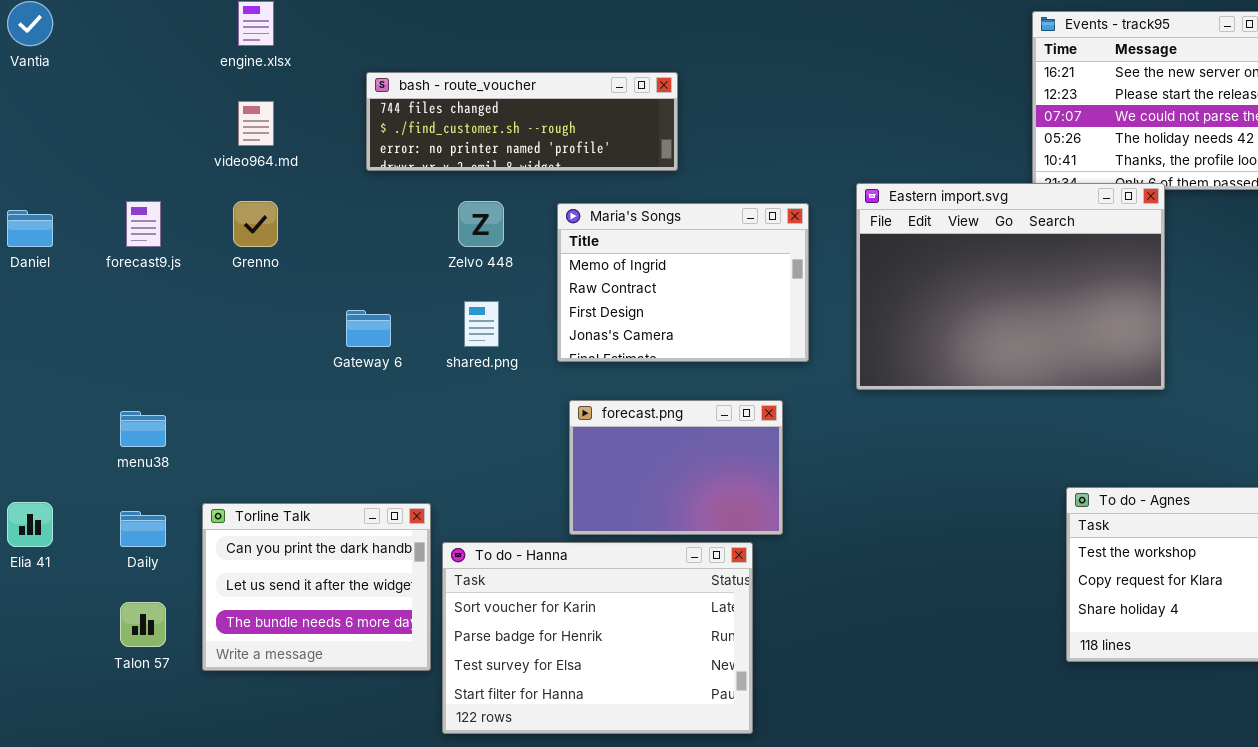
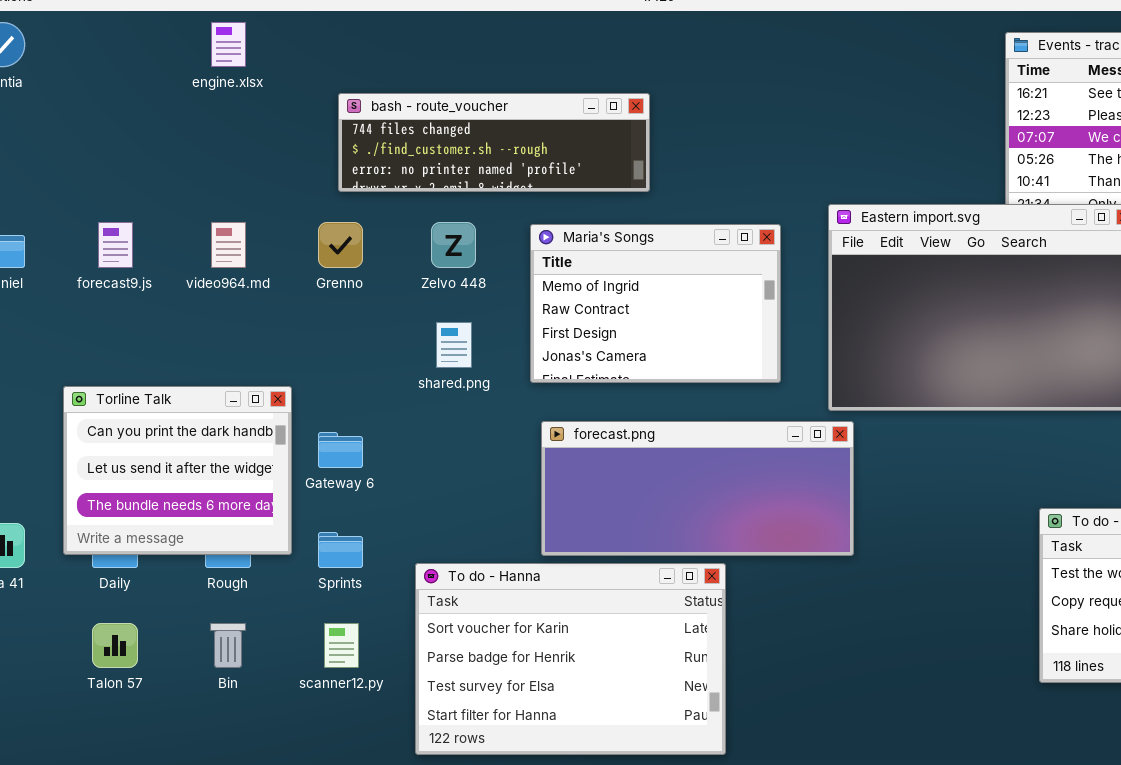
video964.md: [238,101,274,146] -> [211,222,246,268], moved
Grenno: [233,201,278,247] -> [318,222,363,268], moved
Gateway 6: [346,310,391,347] -> [318,432,363,468], moved
forecast.png: [569,400,783,535] -> [541,421,854,556], resized
Torline Talk: [202,503,431,671] -> [63,386,292,555], moved

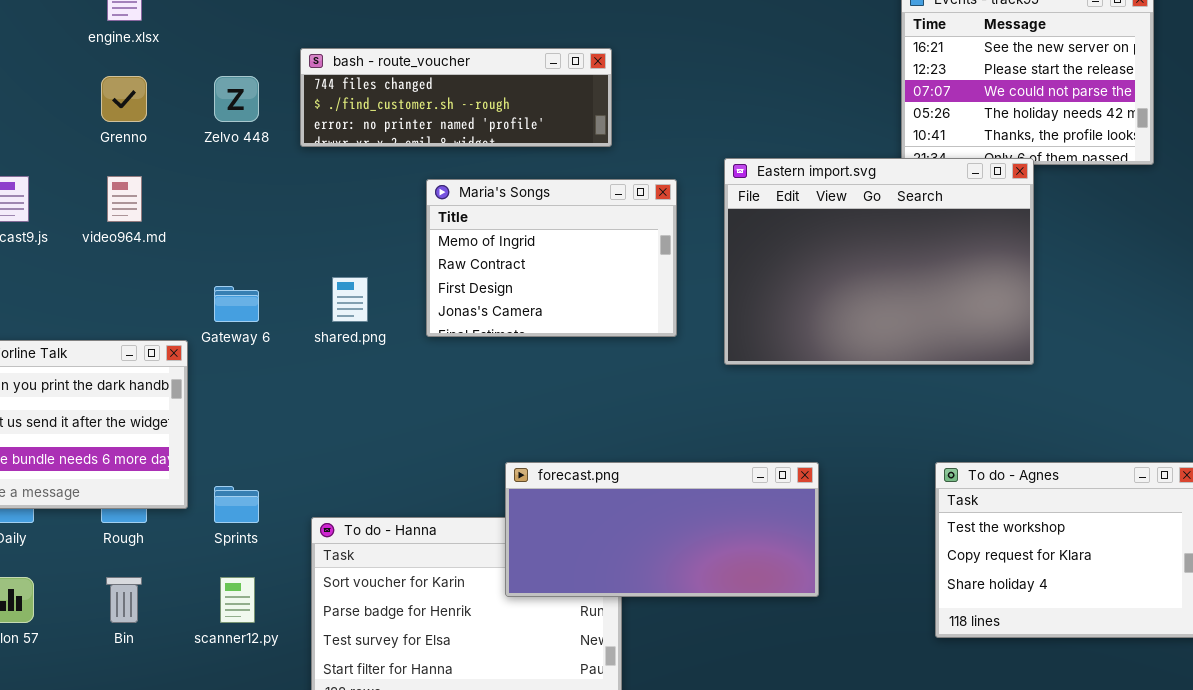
bash - route_voucher: [338,93,650,192] -> [300,48,612,147], moved
Grenno: [318,222,363,268] -> [101,76,147,122], moved
Zelvo 448: [431,222,476,268] -> [214,76,259,122], moved
forecast.png: [541,421,854,556] -> [505,462,819,597], moved
Gateway 6: [318,432,363,468] -> [214,286,259,322], moved

